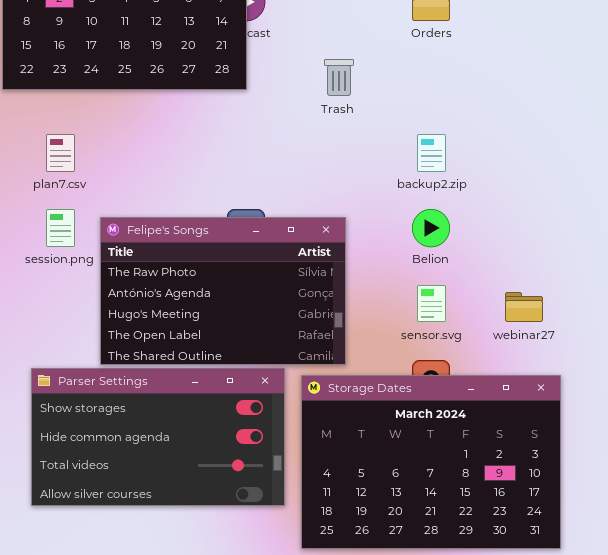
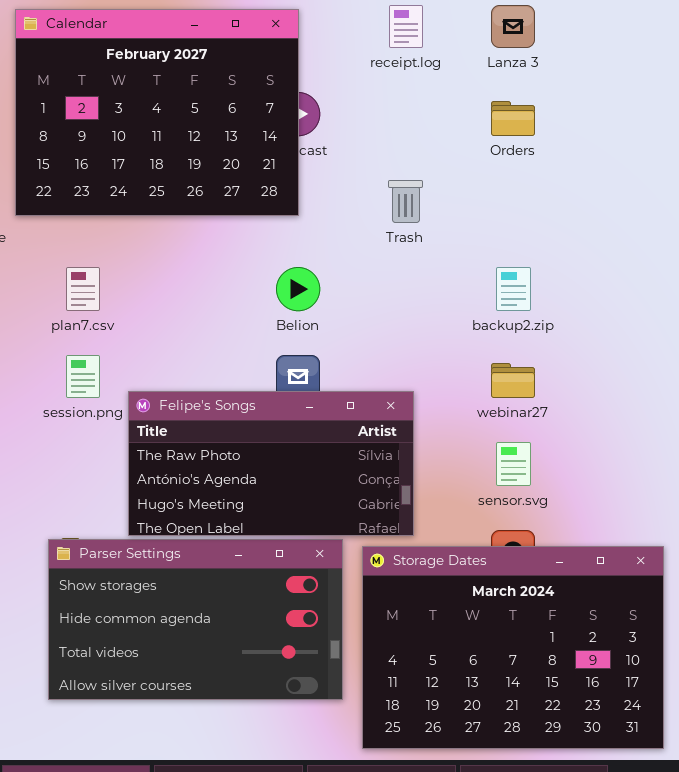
Belion: [412,209,450,247] -> [276,267,320,311], moved
Felipe's Songs: [100,217,346,365] -> [128,391,414,536], resized
webinar27: [505,292,543,322] -> [491,363,535,398], moved

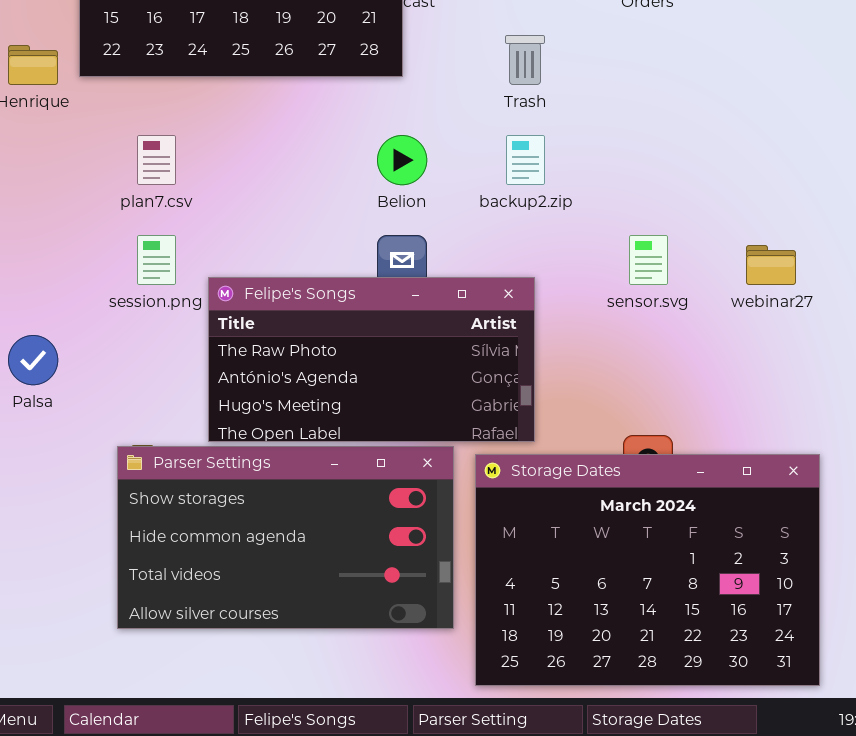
backup2.zip: [496,267,531,311] -> [506,135,545,185], moved
webinar27: [491,363,535,398] -> [746,245,796,285], moved
sensor.svg: [496,442,531,486] -> [629,235,668,285], moved

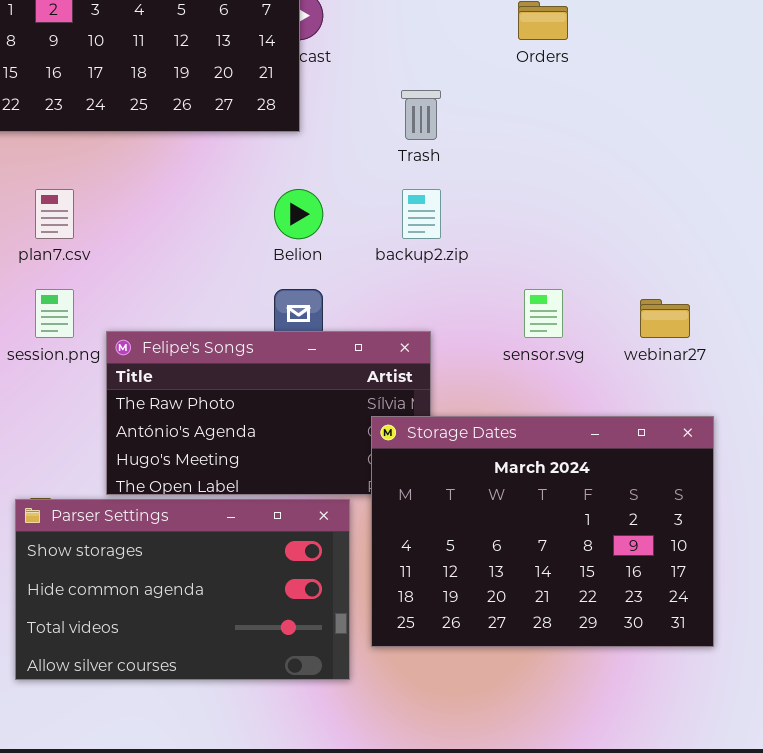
Storage Dates: [475,454,820,686] -> [371,416,714,647], moved

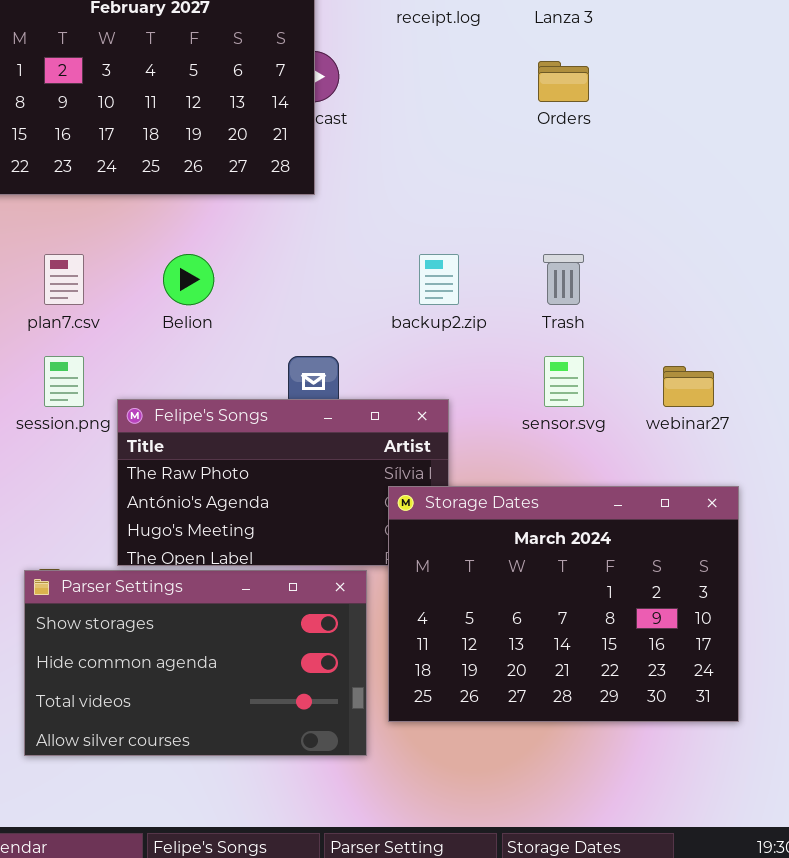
Trash: [401,90,441,140] -> [543,254,584,305], moved
Belion: [274,189,323,239] -> [163,254,214,305], moved

